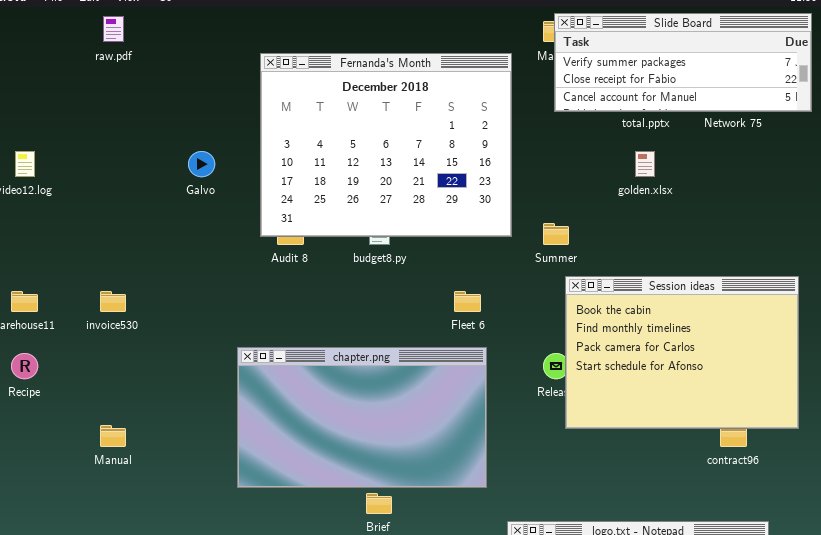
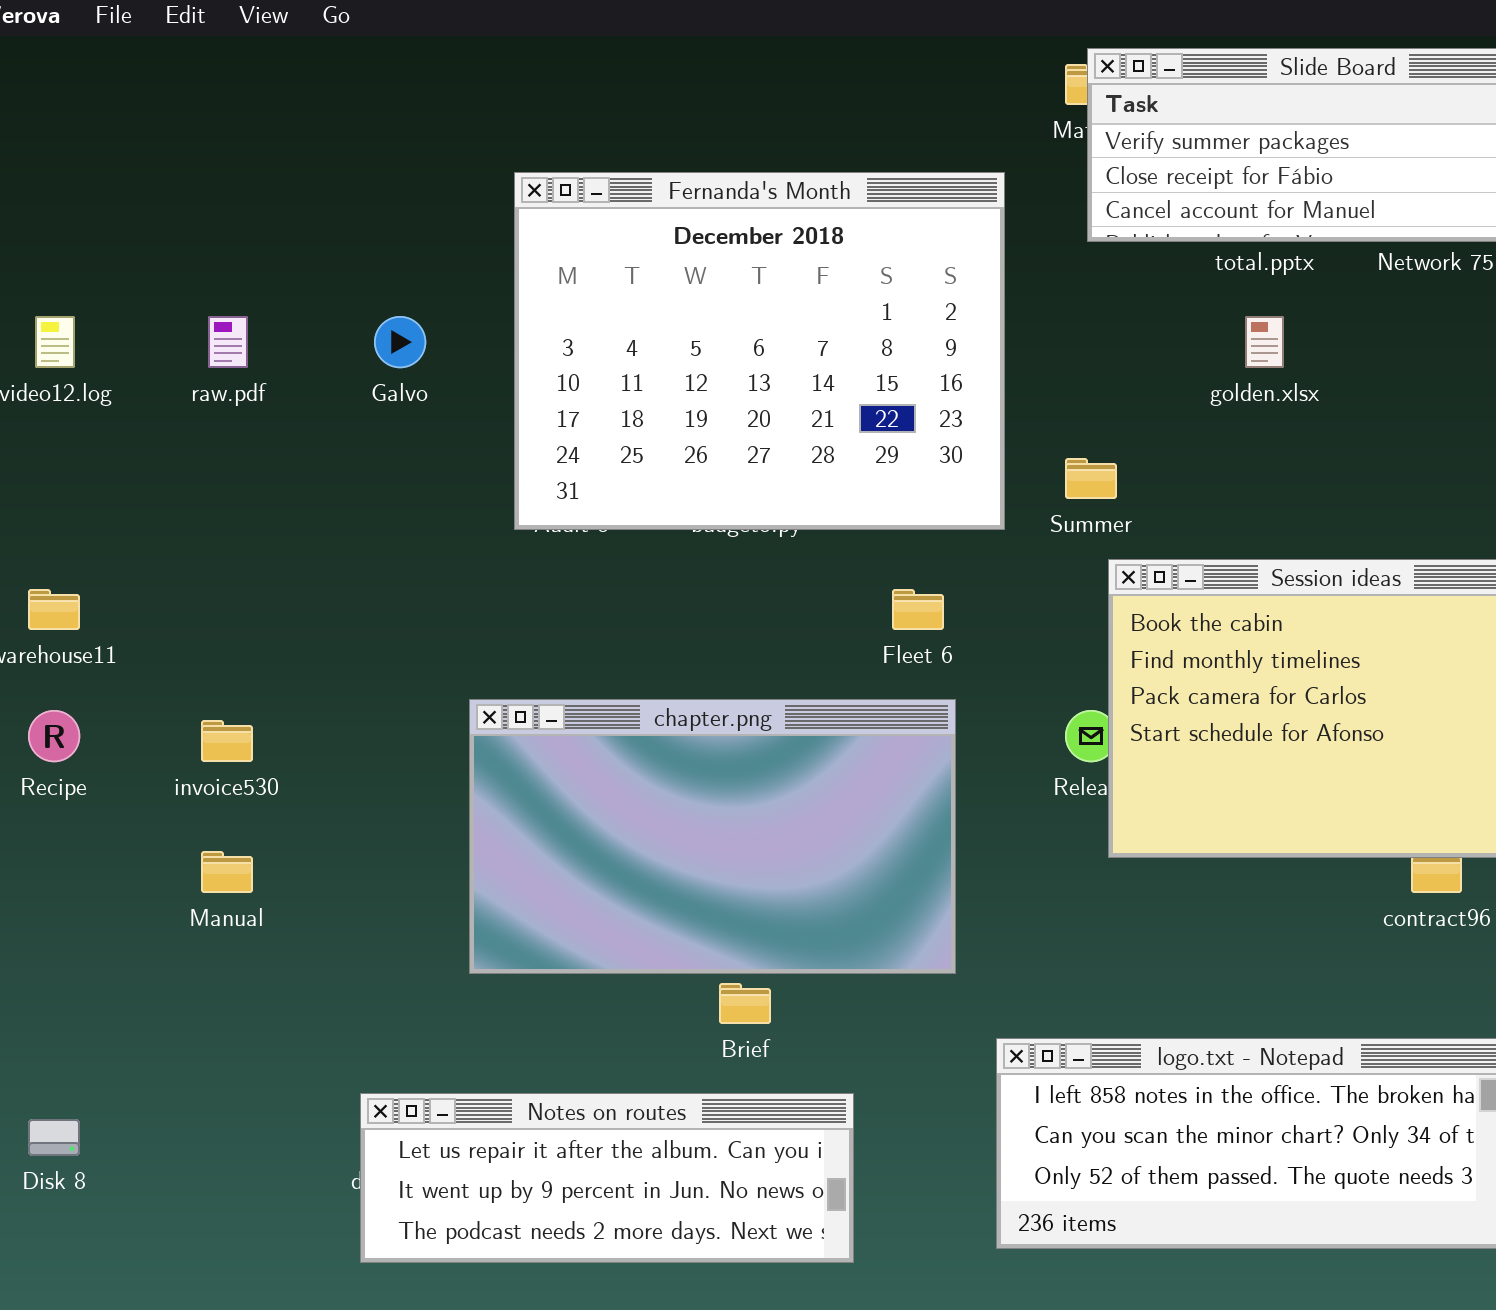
raw.pdf: [103,16,124,42] -> [208,316,248,368], moved
Fernanda's Month: [260,53,512,237] -> [514,172,1005,530], moved
invoice530: [100,291,126,312] -> [201,720,253,762], moved

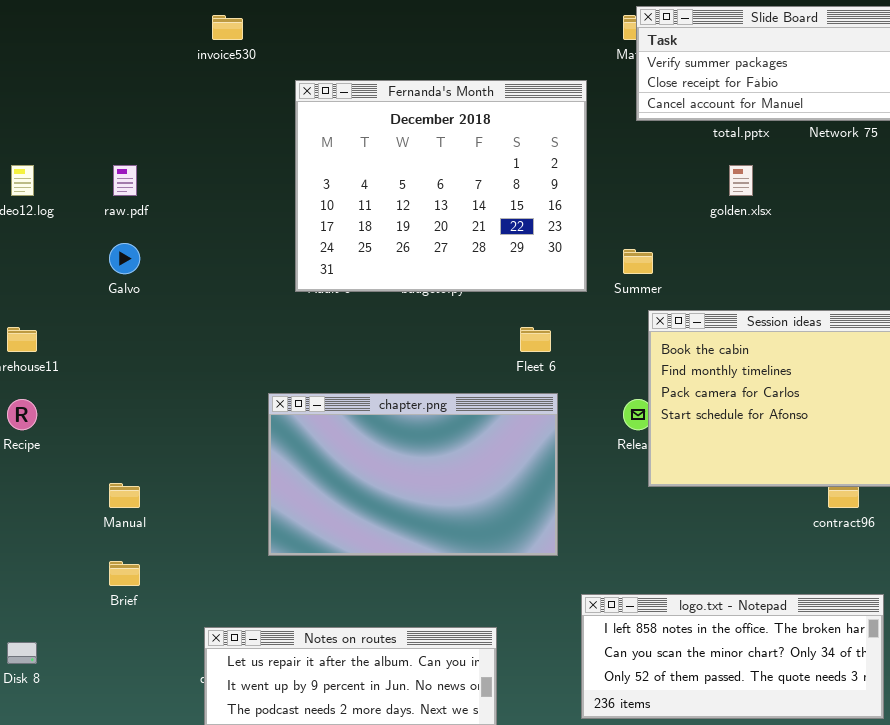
Galvo: [374,316,426,368] -> [109,243,140,274], moved
invoice530: [201,720,253,762] -> [212,15,243,40], moved
Brief: [719,983,771,1024] -> [109,561,140,586], moved

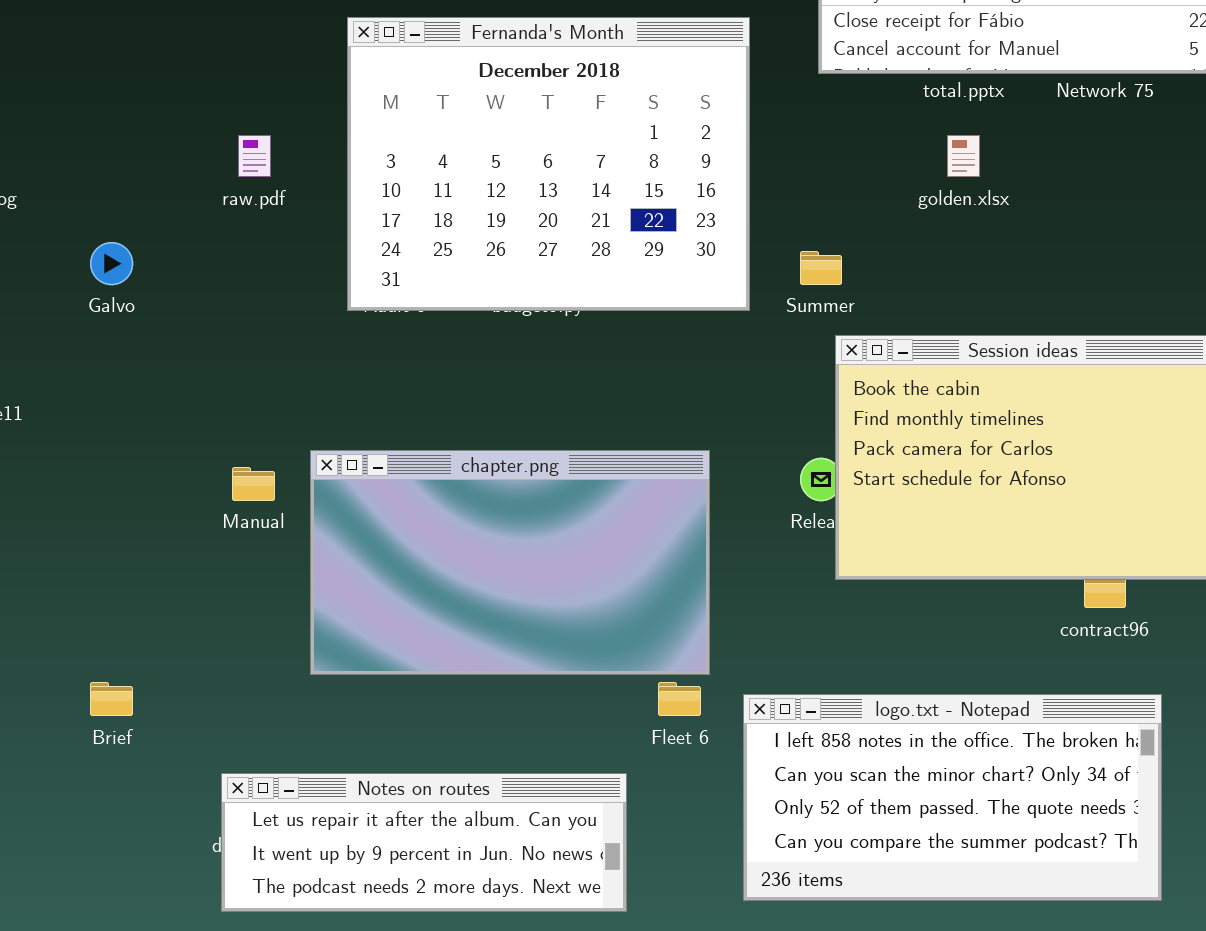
raw.pdf: [113,165,137,196] -> [238,135,271,177], moved
Fleet 6: [520,327,551,352] -> [658,682,701,716], moved
Manual: [109,483,140,508] -> [232,467,275,501], moved
logo.txt - Notepad: [581,594,884,719] -> [743,694,1162,901], resized

